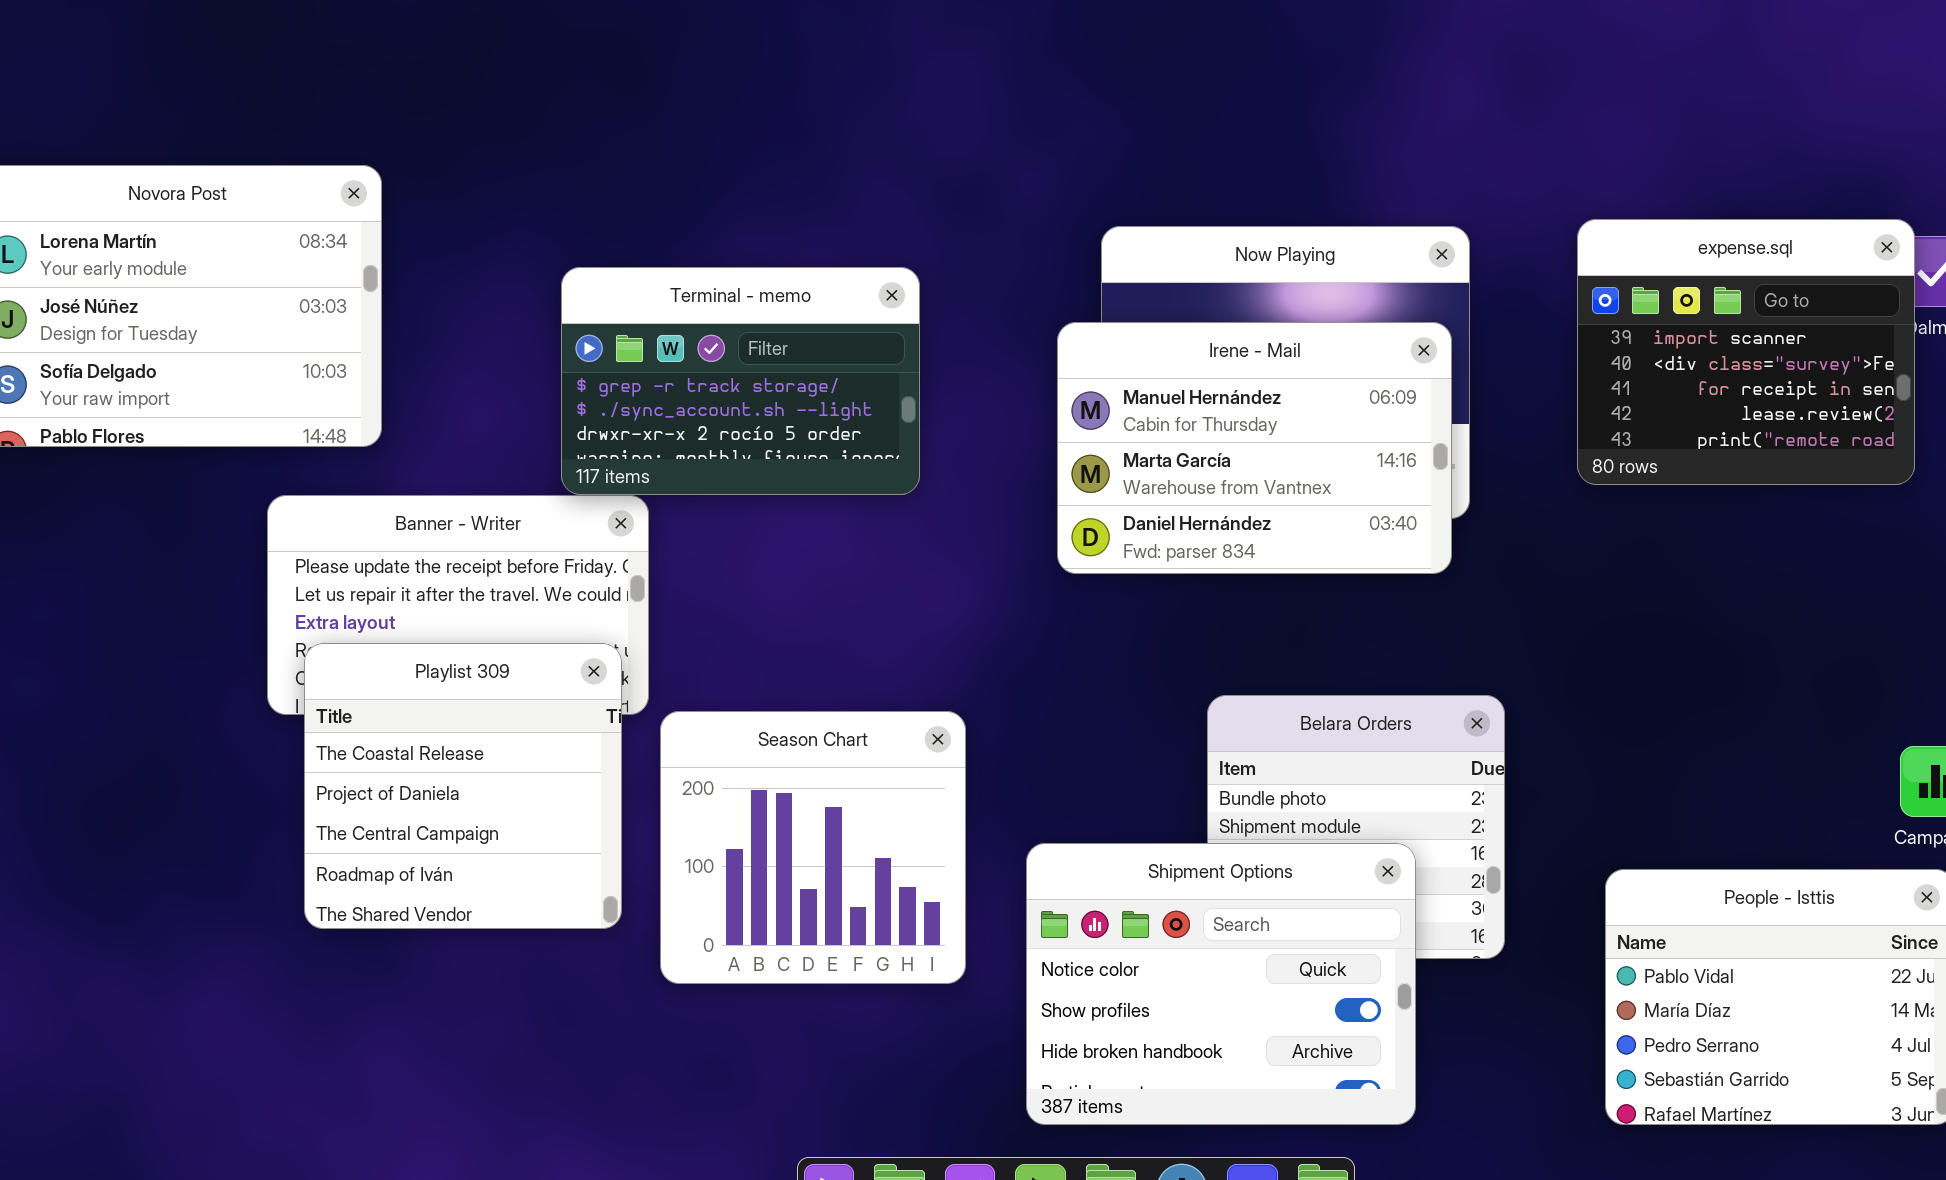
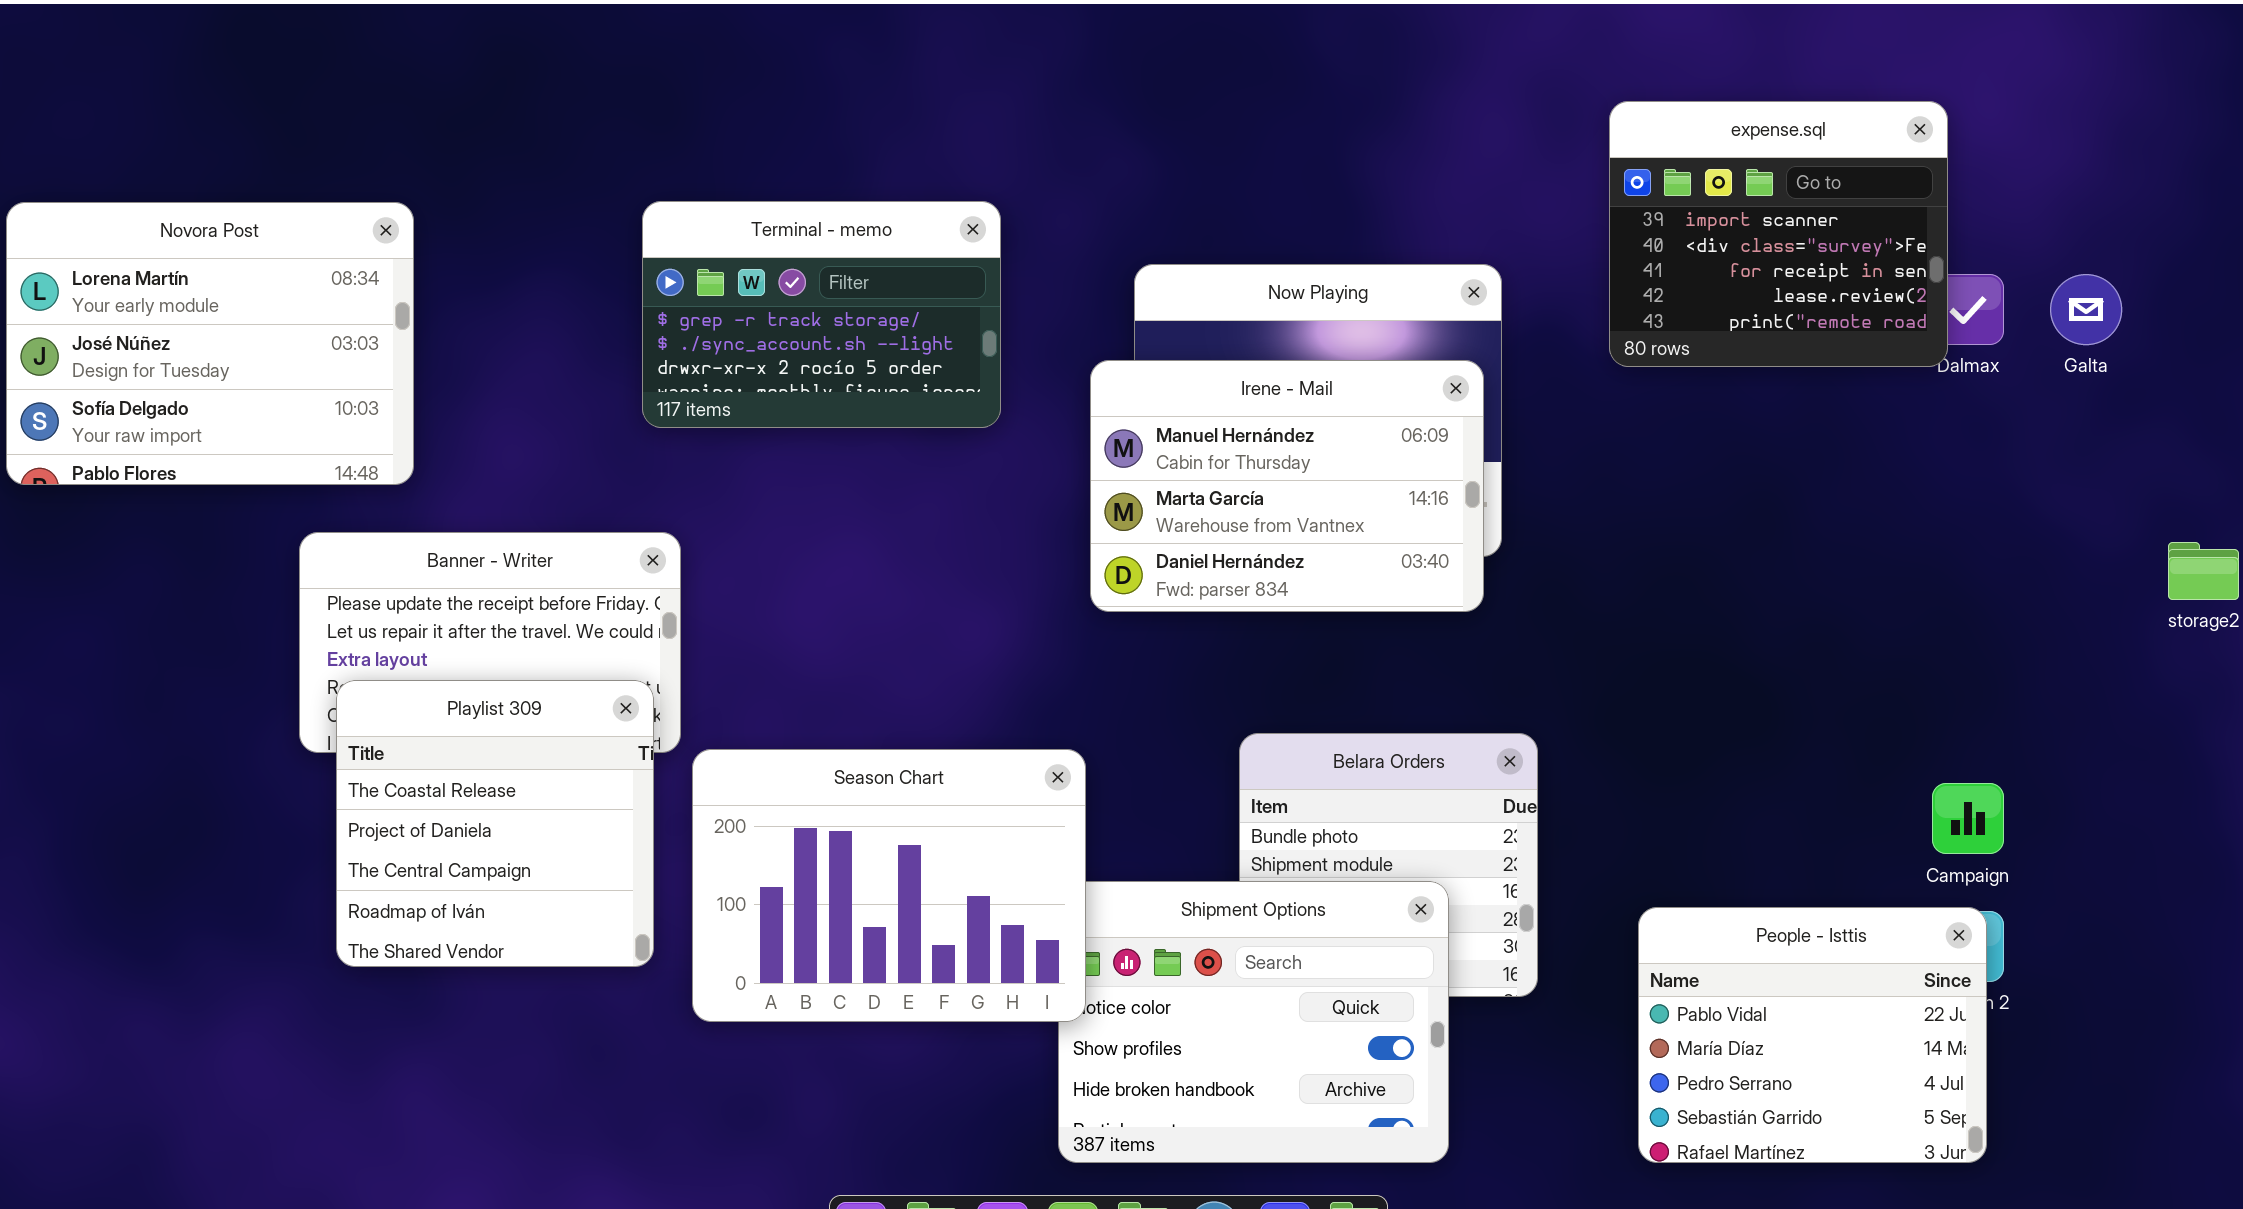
expense.sql: [1577,219,1915,485] -> [1609,101,1948,367], moved
Terminal - memo: [561,267,920,495] -> [642,201,1001,428], moved
Season Chart: [660,711,966,984] -> [692,749,1086,1022], resized

